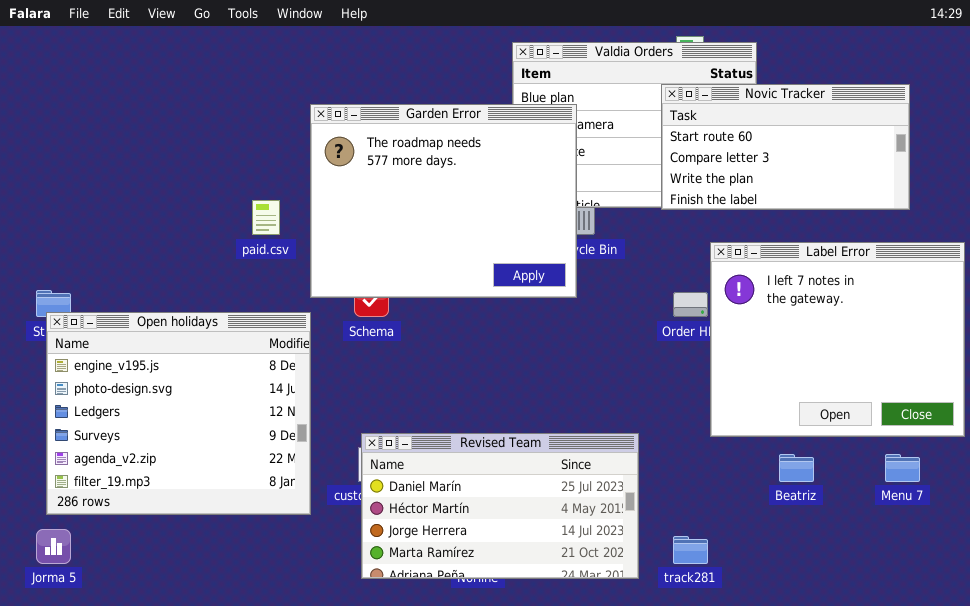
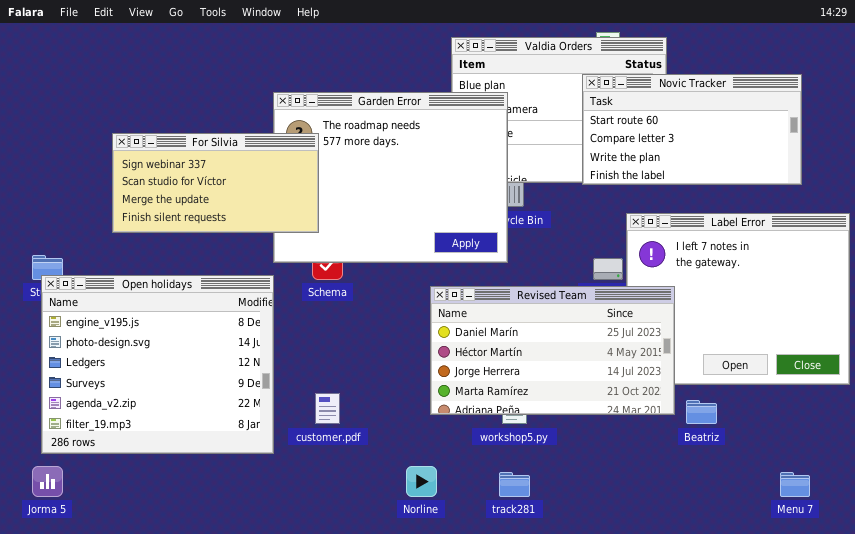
For Silvia: none -> [112,133,319,233], opened
Revised Team: [361,433,639,579] -> [430,286,675,415], moved
Menu 7: [885,454,920,482] -> [780,472,810,497], moved
track281: [673,536,708,564] -> [499,472,530,497], moved

